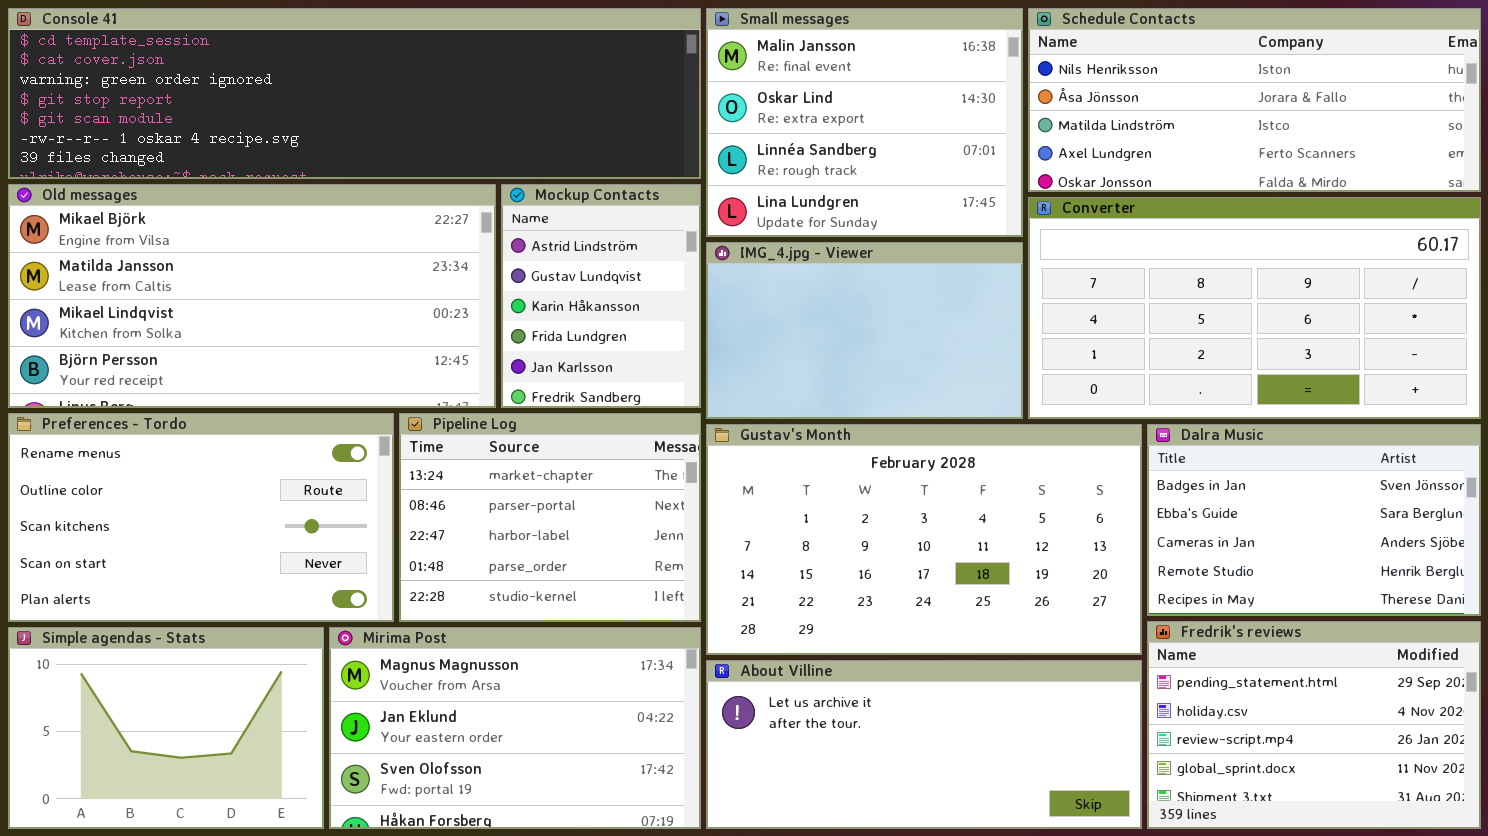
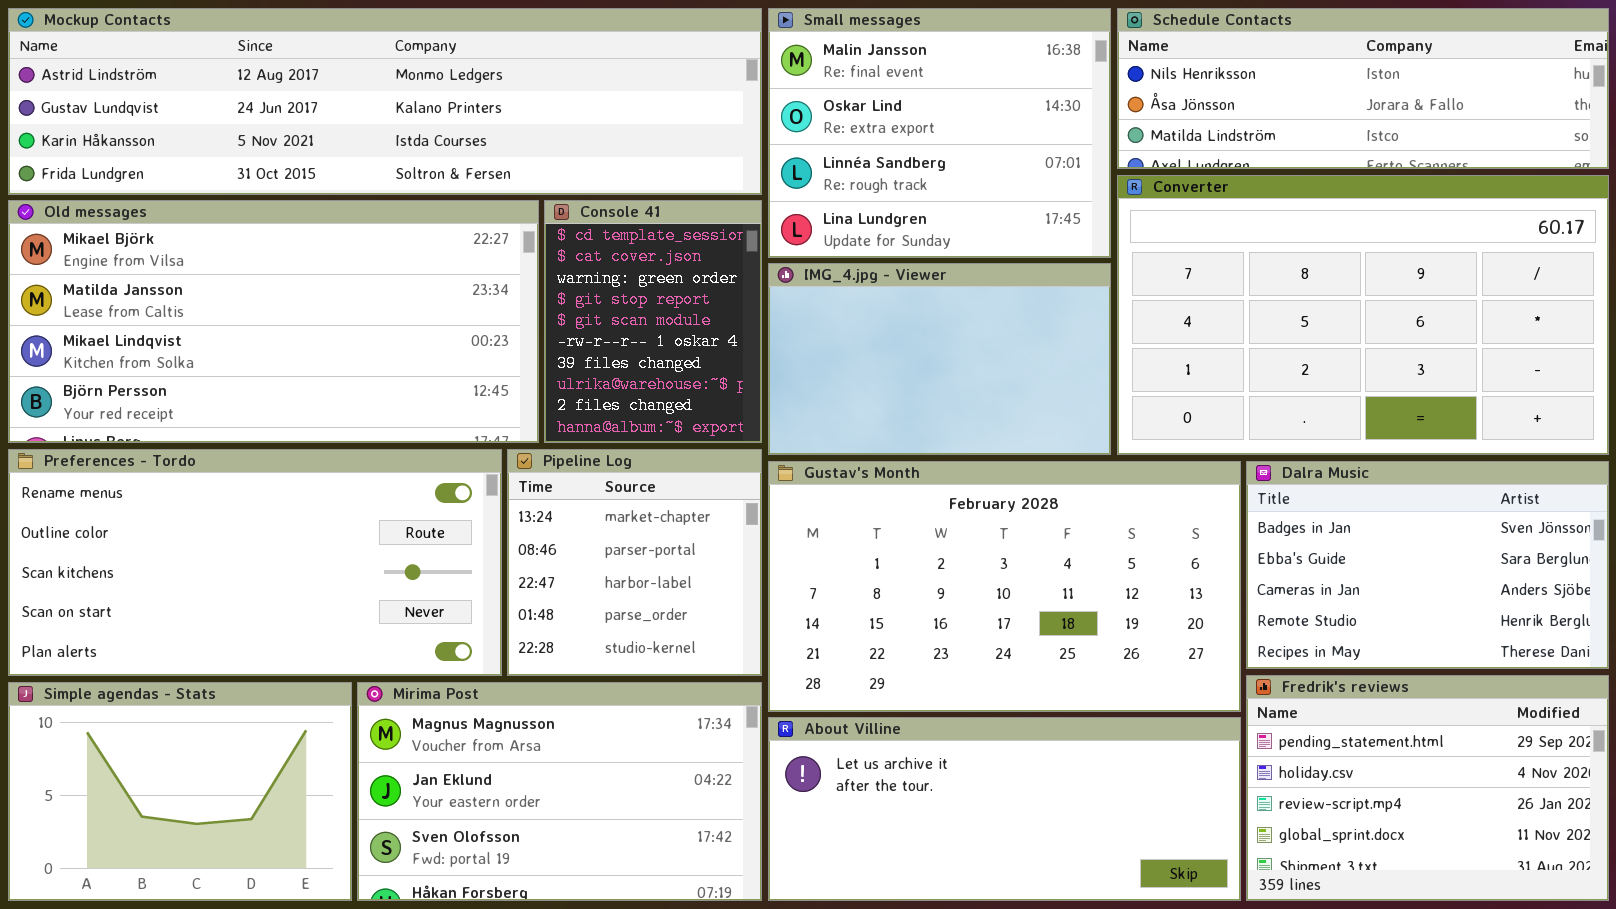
Console 41: [8,8,701,179] -> [544,200,762,443], moved, resized
Schedule Contacts: [1028,8,1481,192] -> [1117,8,1609,169], resized
Mockup Contacts: [501,184,701,408] -> [8,8,762,195], moved, resized
Converter: [1028,197,1481,419] -> [1117,175,1609,455], resized
Preferences - Tordo: [8,413,394,622] -> [8,449,502,676], resized
Pipeline Log: [399,413,701,622] -> [507,449,762,676], resized

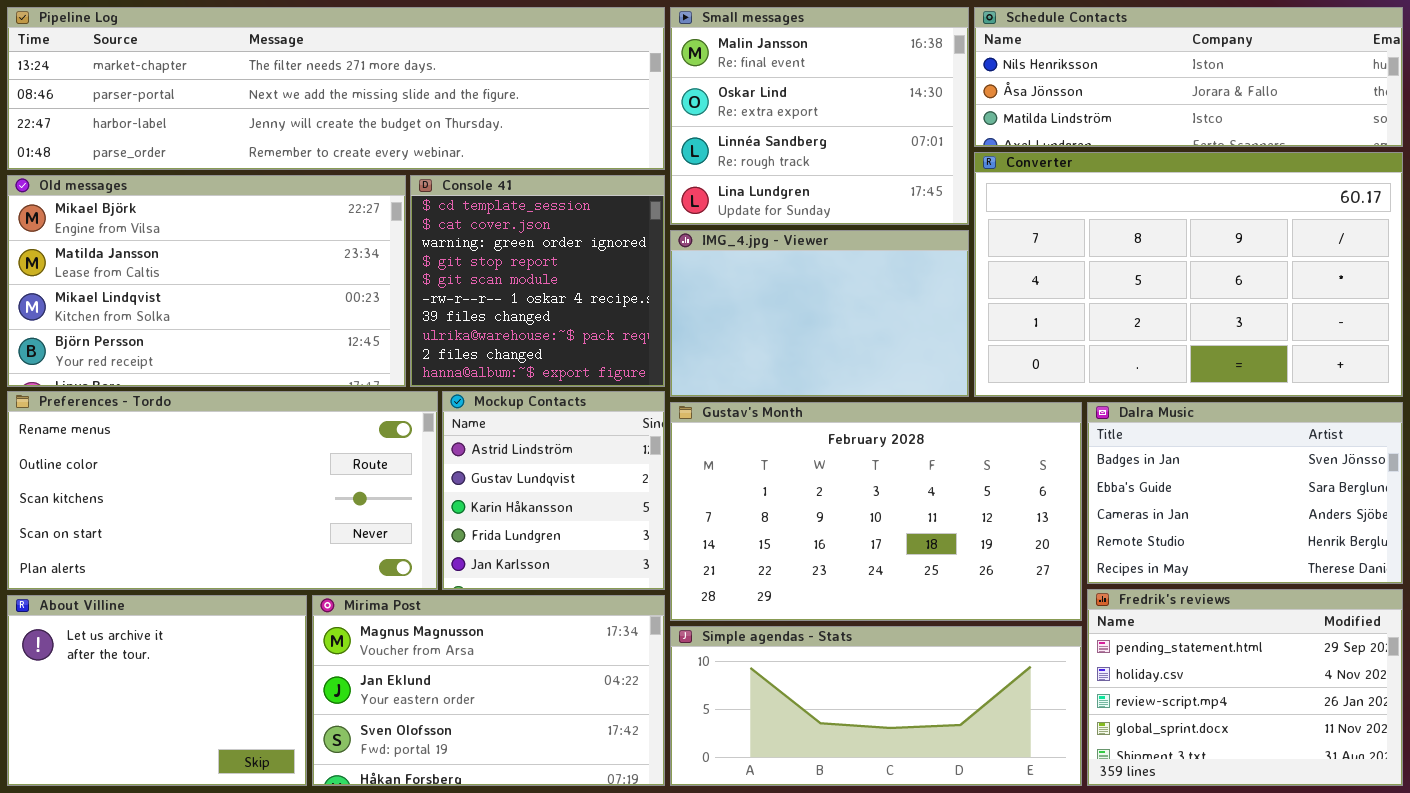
Mockup Contacts: [8,8,762,195] -> [442,391,665,590], moved, resized
Old messages: [8,200,539,443] -> [7,175,406,387], resized
Console 41: [544,200,762,443] -> [410,175,665,387], resized
Pipeline Log: [507,449,762,676] -> [7,7,665,170], moved, resized
Simple agendas - Stats: [8,682,352,901] -> [670,626,1082,786], moved, resized
About Villine: [768,717,1241,901] -> [7,595,307,786], moved, resized

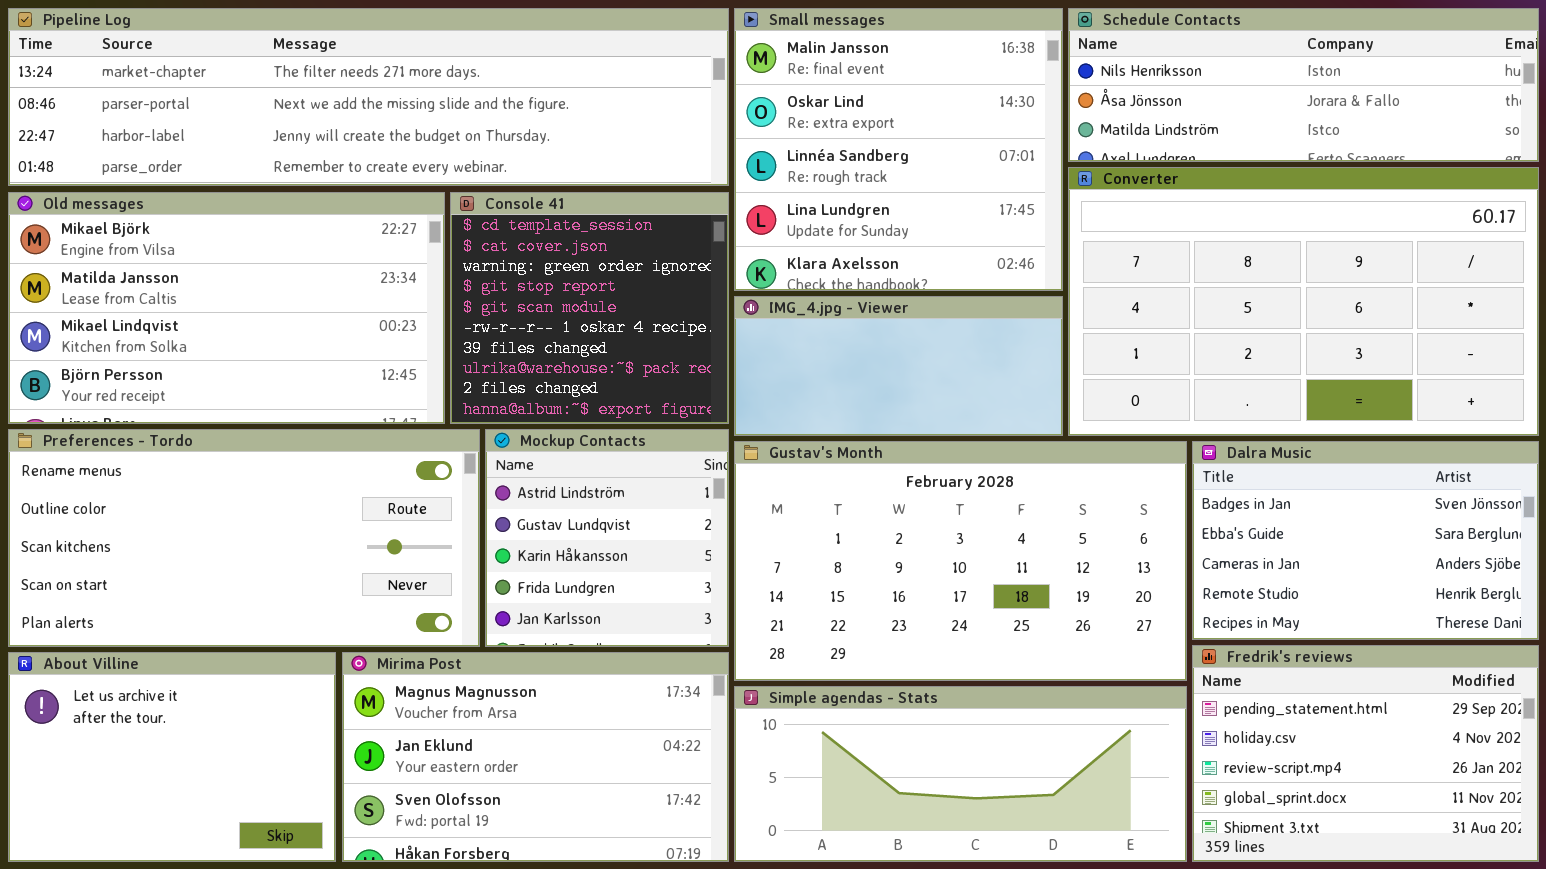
Small messages: [670,7,969,225] -> [734,8,1063,291], resized
IMG_4.jpg - Viewer: [670,230,969,397] -> [734,296,1063,436], resized

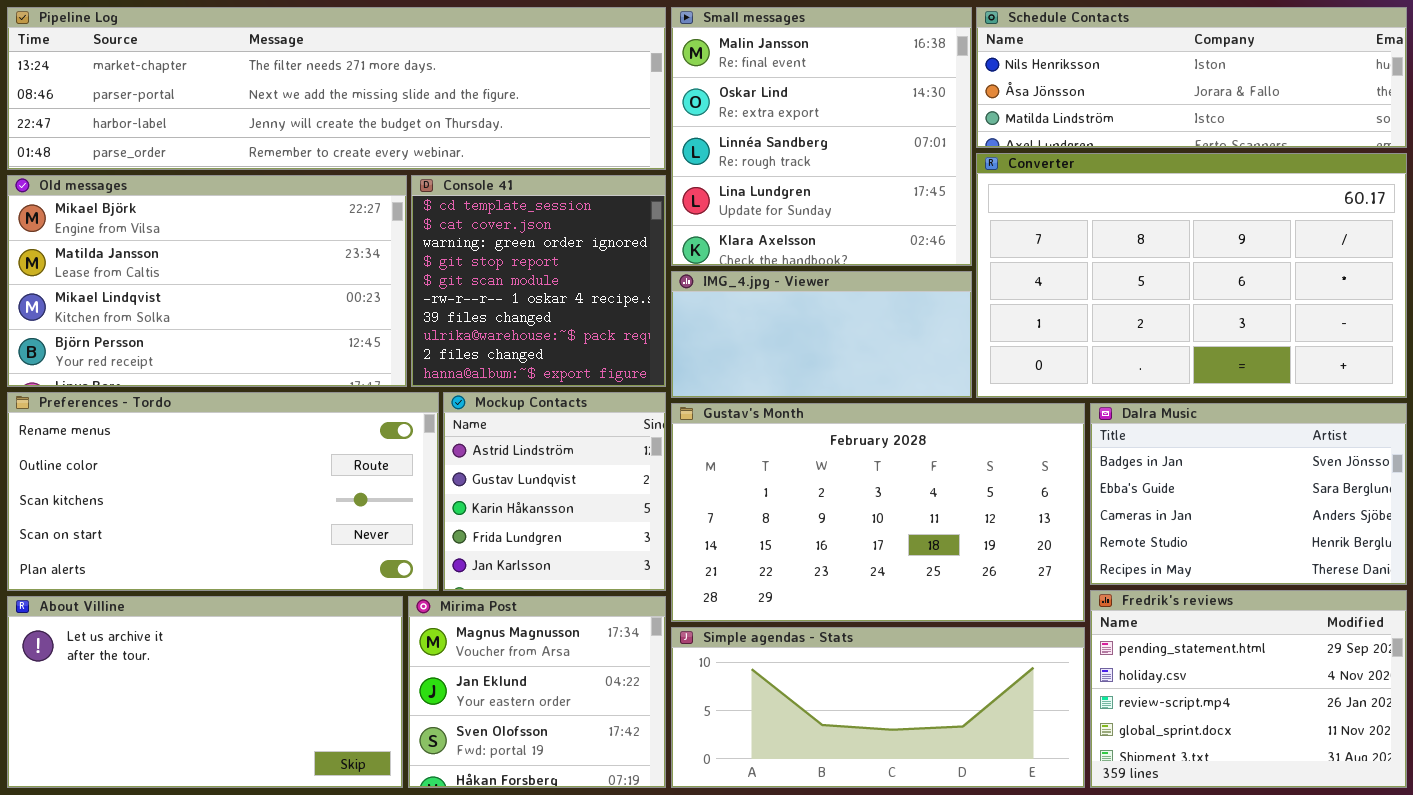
About Villine: [8,652,336,862] -> [7,596,403,788], resized
Mirima Post: [342,652,729,862] -> [408,596,666,788], resized

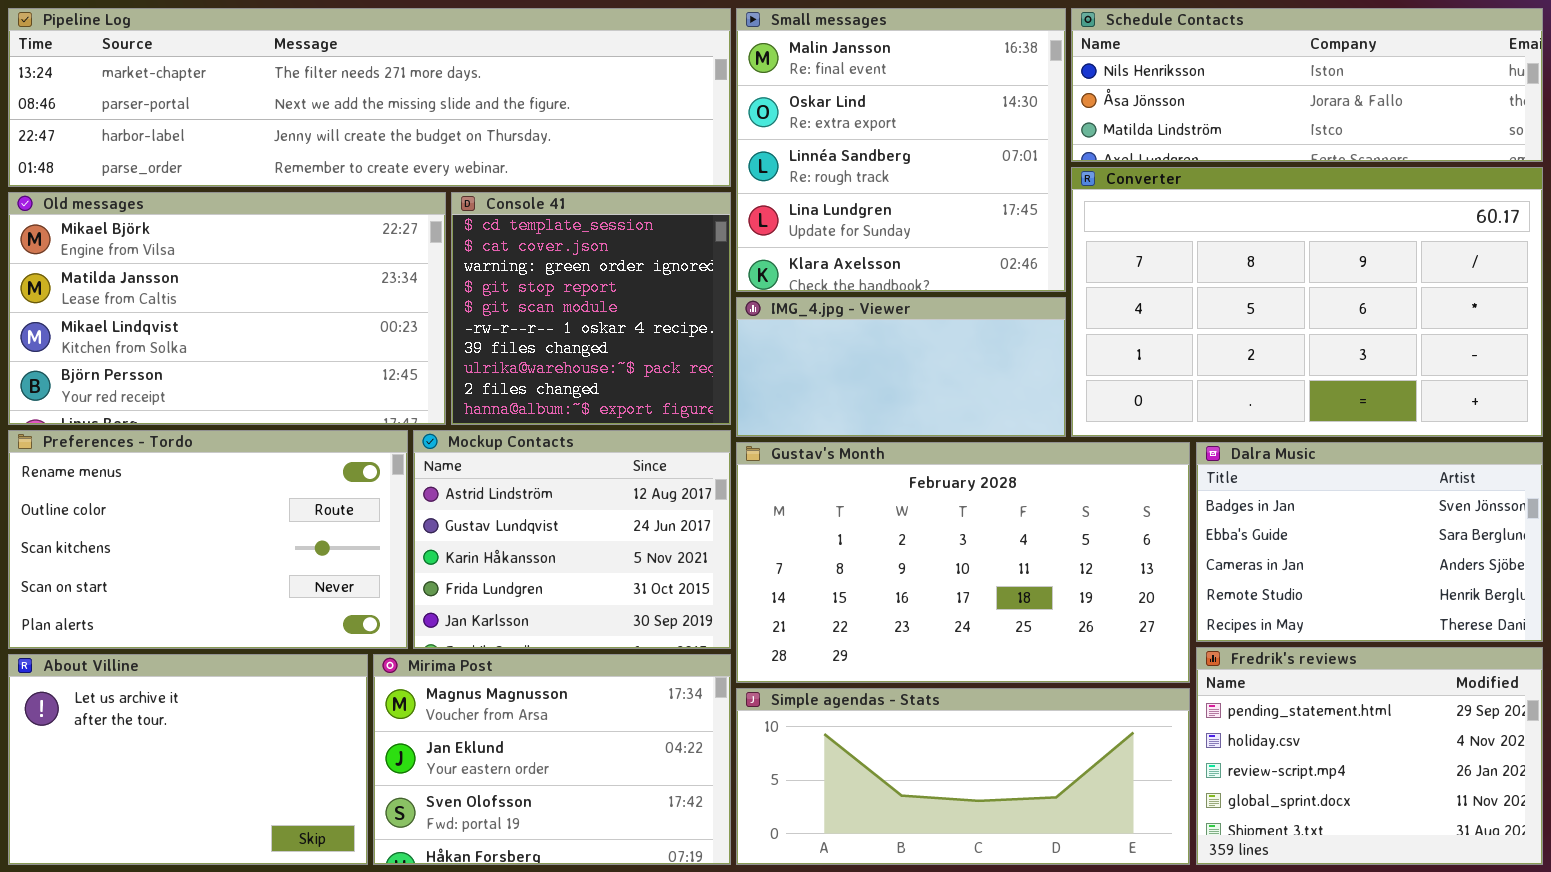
Preferences - Tordo: [7,392,439,591] -> [8,430,408,649], resized
Mockup Contacts: [443,392,666,591] -> [413,430,731,649], resized
About Villine: [7,596,403,788] -> [8,654,368,865], resized
Mirima Post: [408,596,666,788] -> [373,654,731,865], resized

